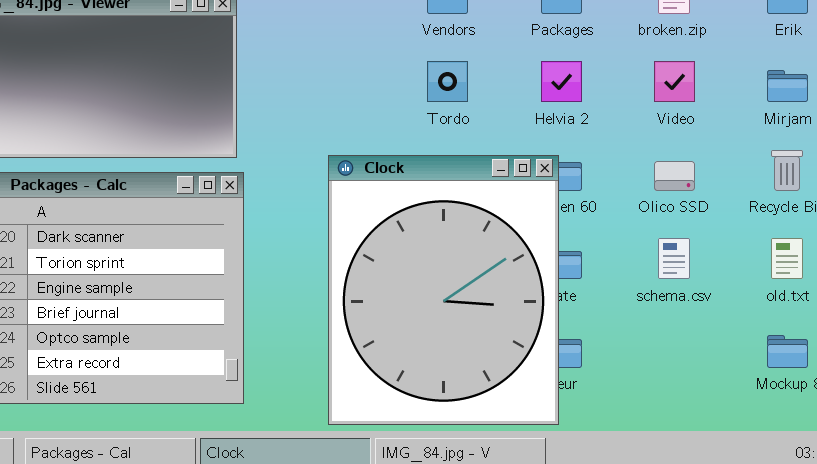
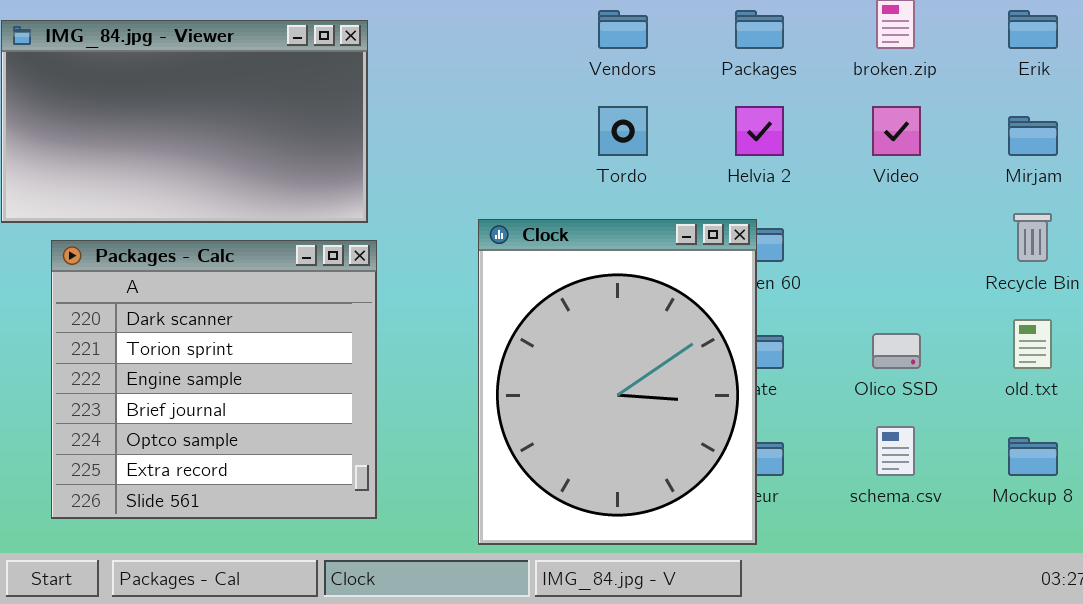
Olico SSD: [654,161,695,191] -> [872,333,921,369], moved
schema.csv: [658,238,690,279] -> [876,426,915,476], moved

